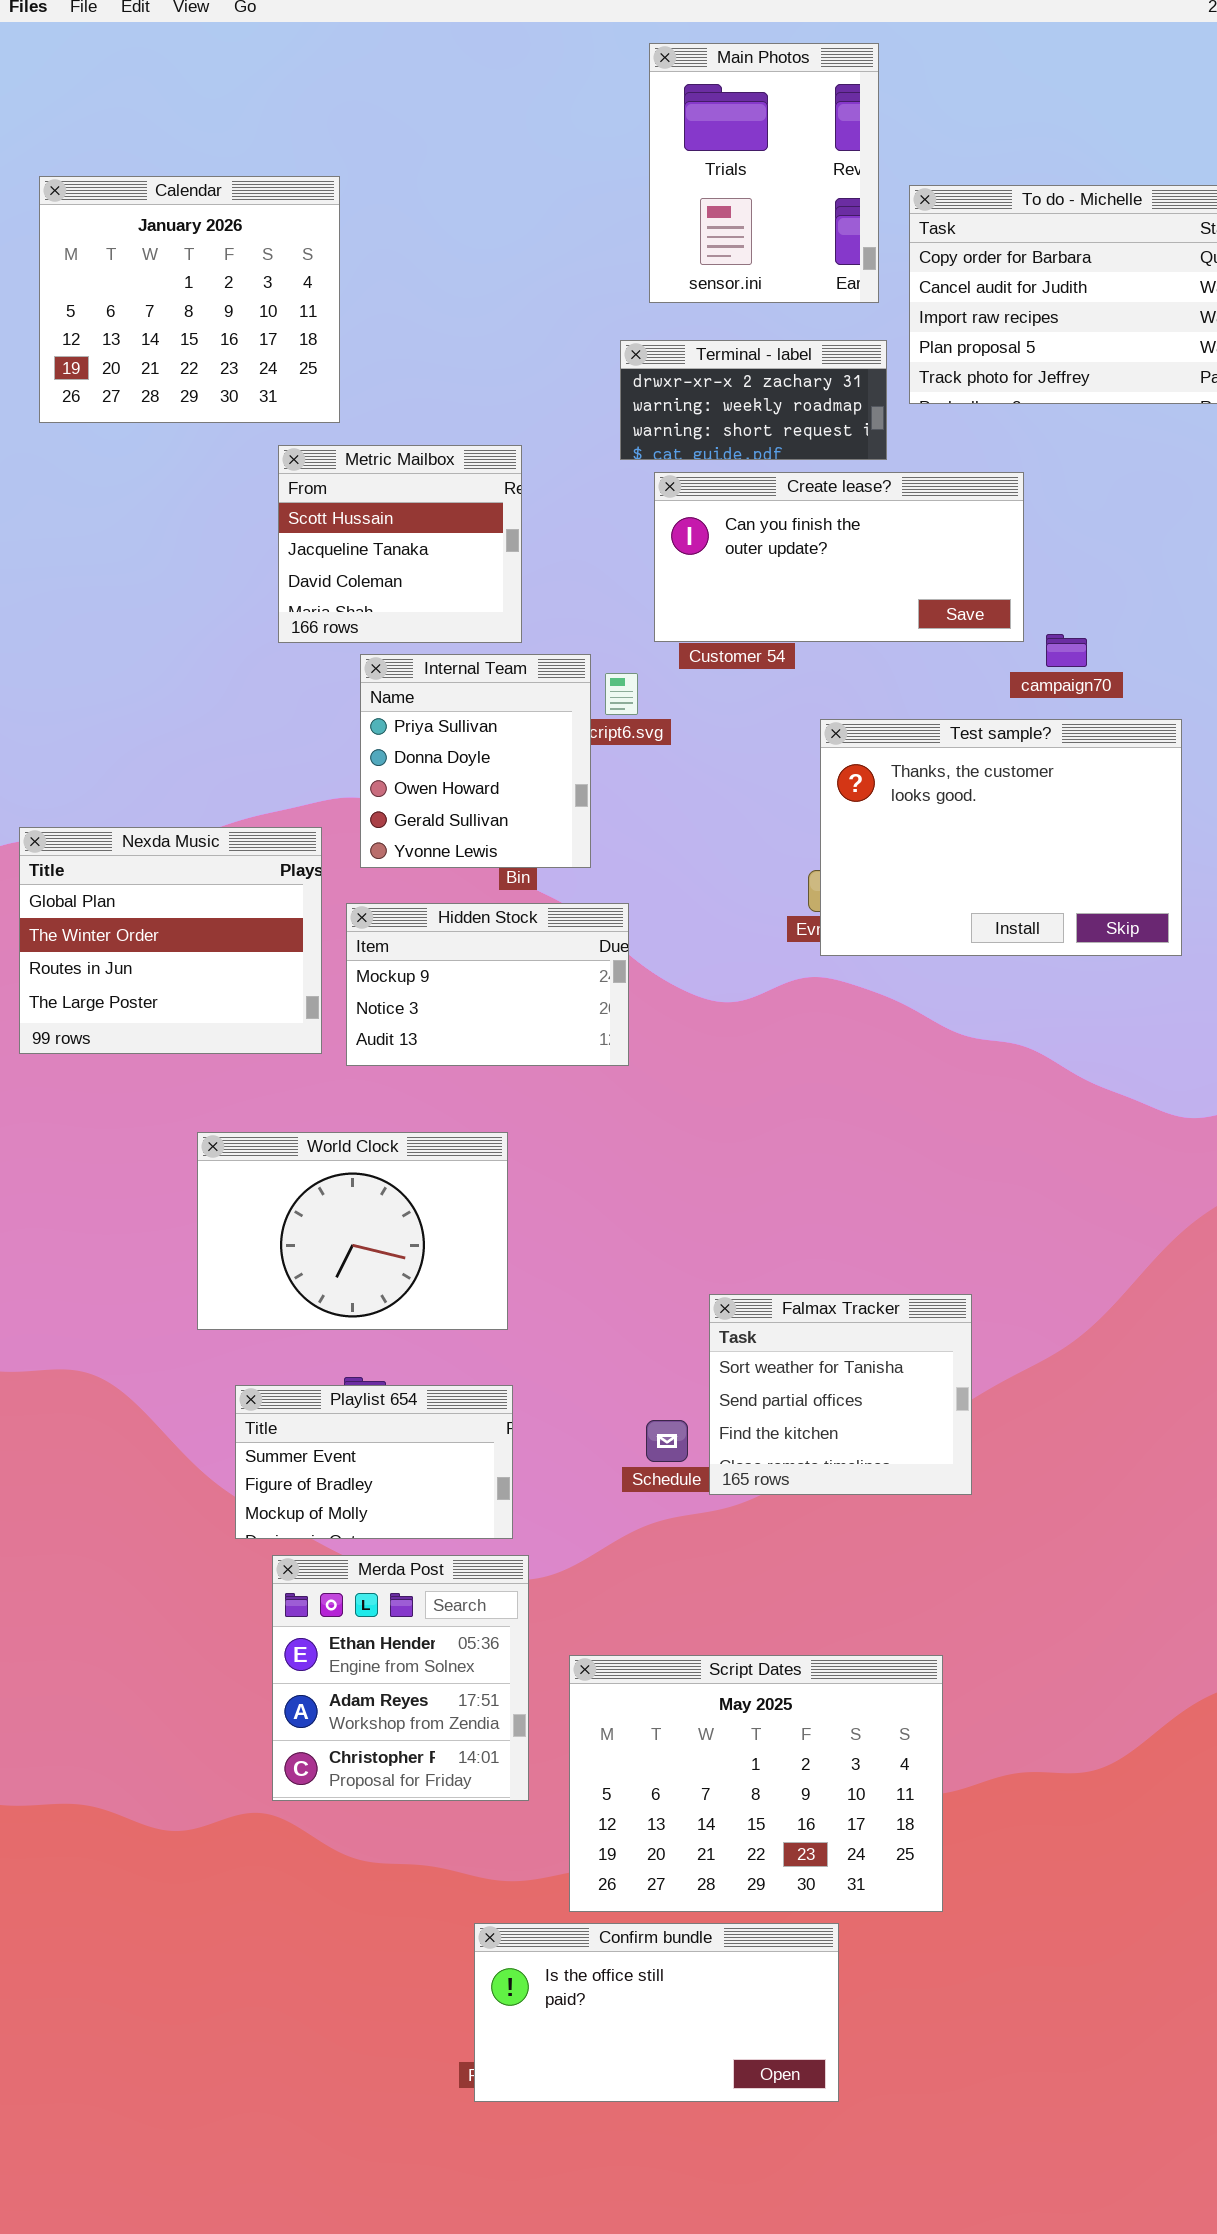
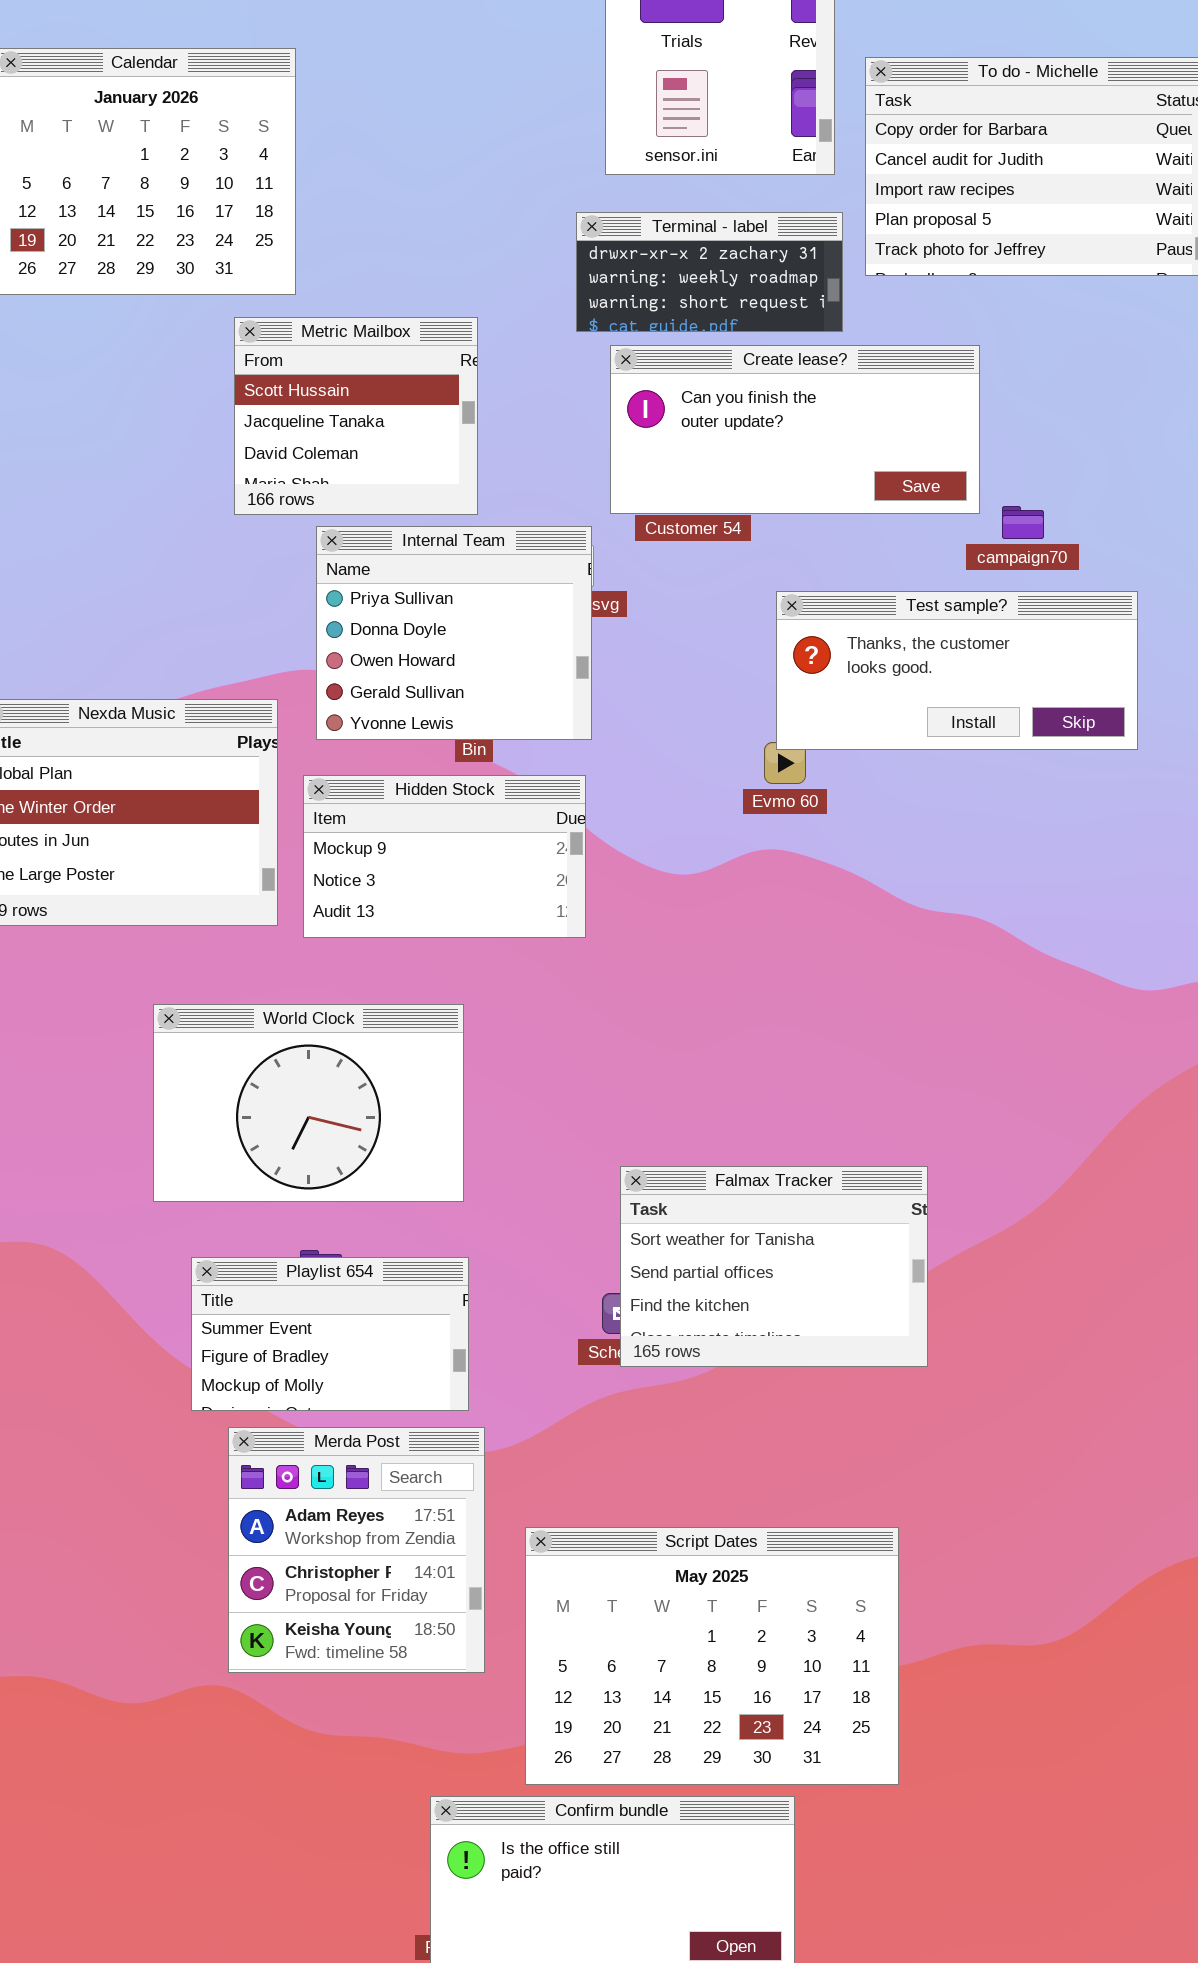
Internal Team: [360,654,591,868] -> [316,526,592,740], resized
Test sample?: [820,719,1182,956] -> [776,591,1138,750], resized
Falmax Tracker: [709,1294,972,1495] -> [620,1166,928,1367], resized
Merda Post: [272,1555,529,1801] -> [228,1427,485,1673], scrolled down 1 row

